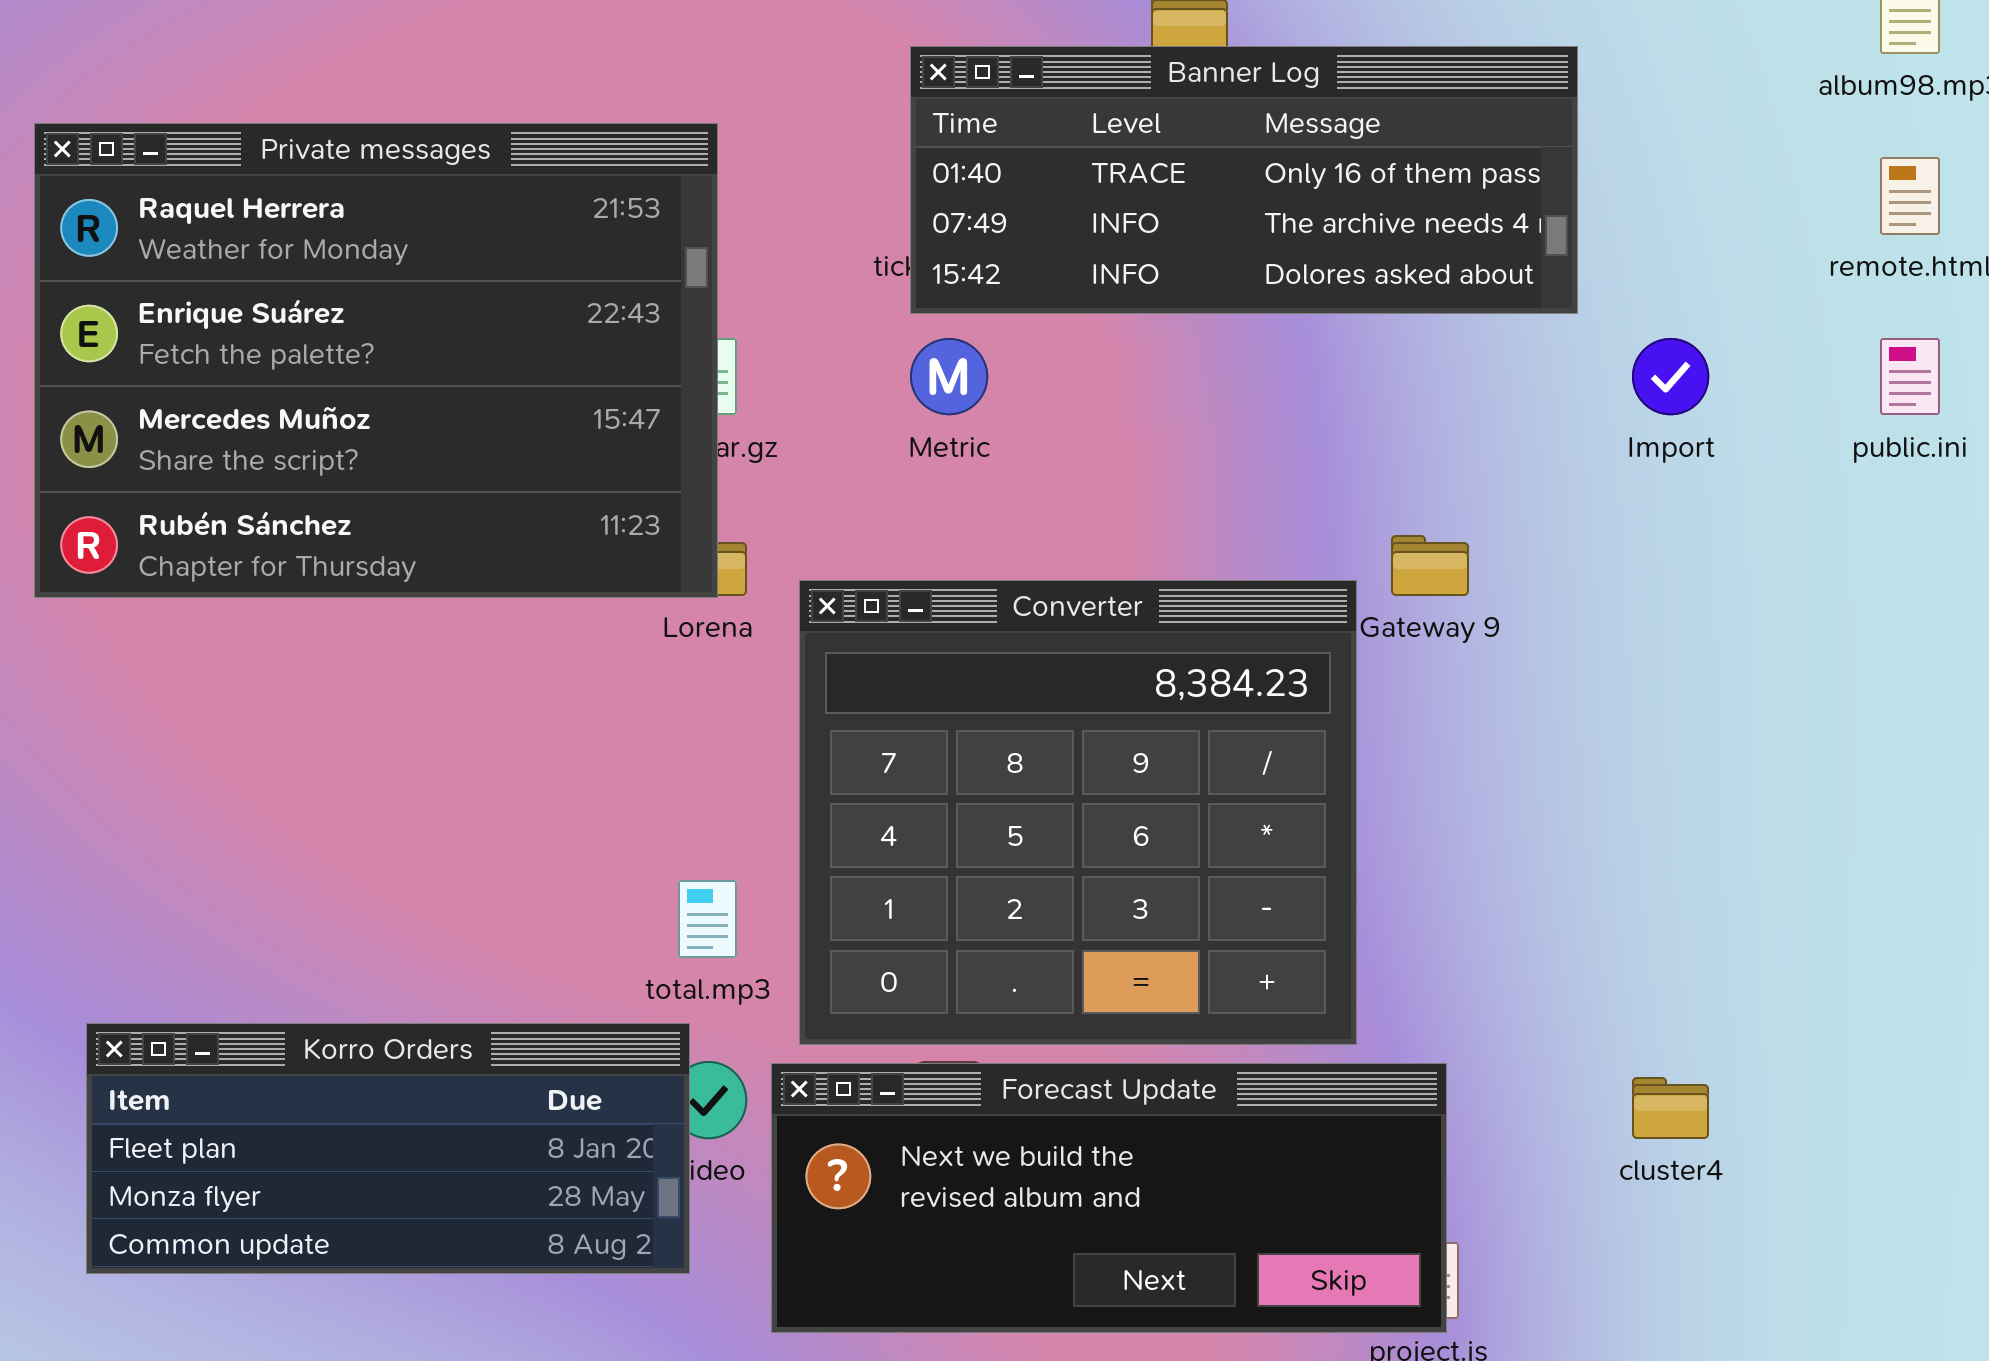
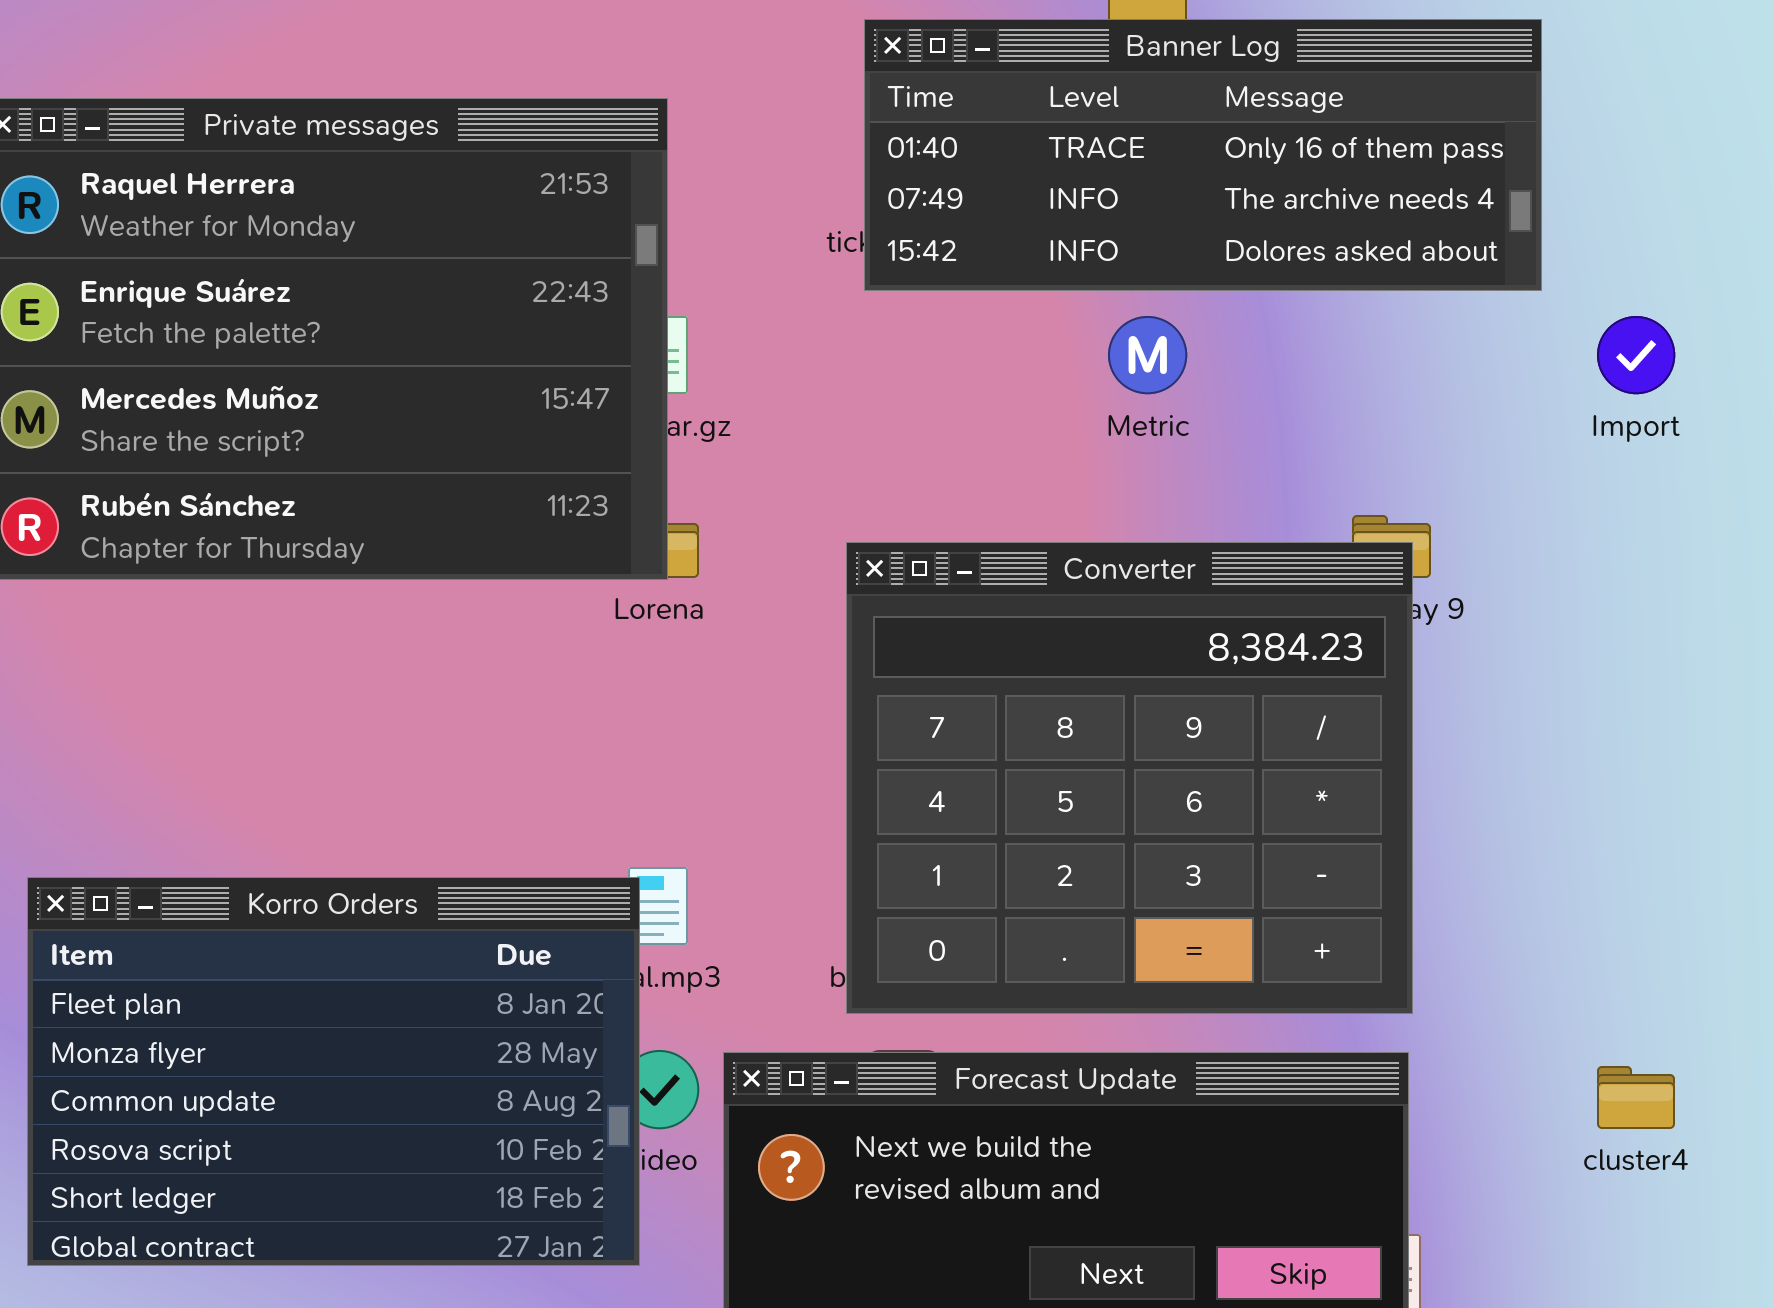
Metric: [910,338,988,415] -> [1108,316,1187,394], moved
Converter: [799,580,1357,1045] -> [846,542,1413,1014], moved
Korro Orders: [86,1023,690,1274] -> [27,877,640,1266], resized

